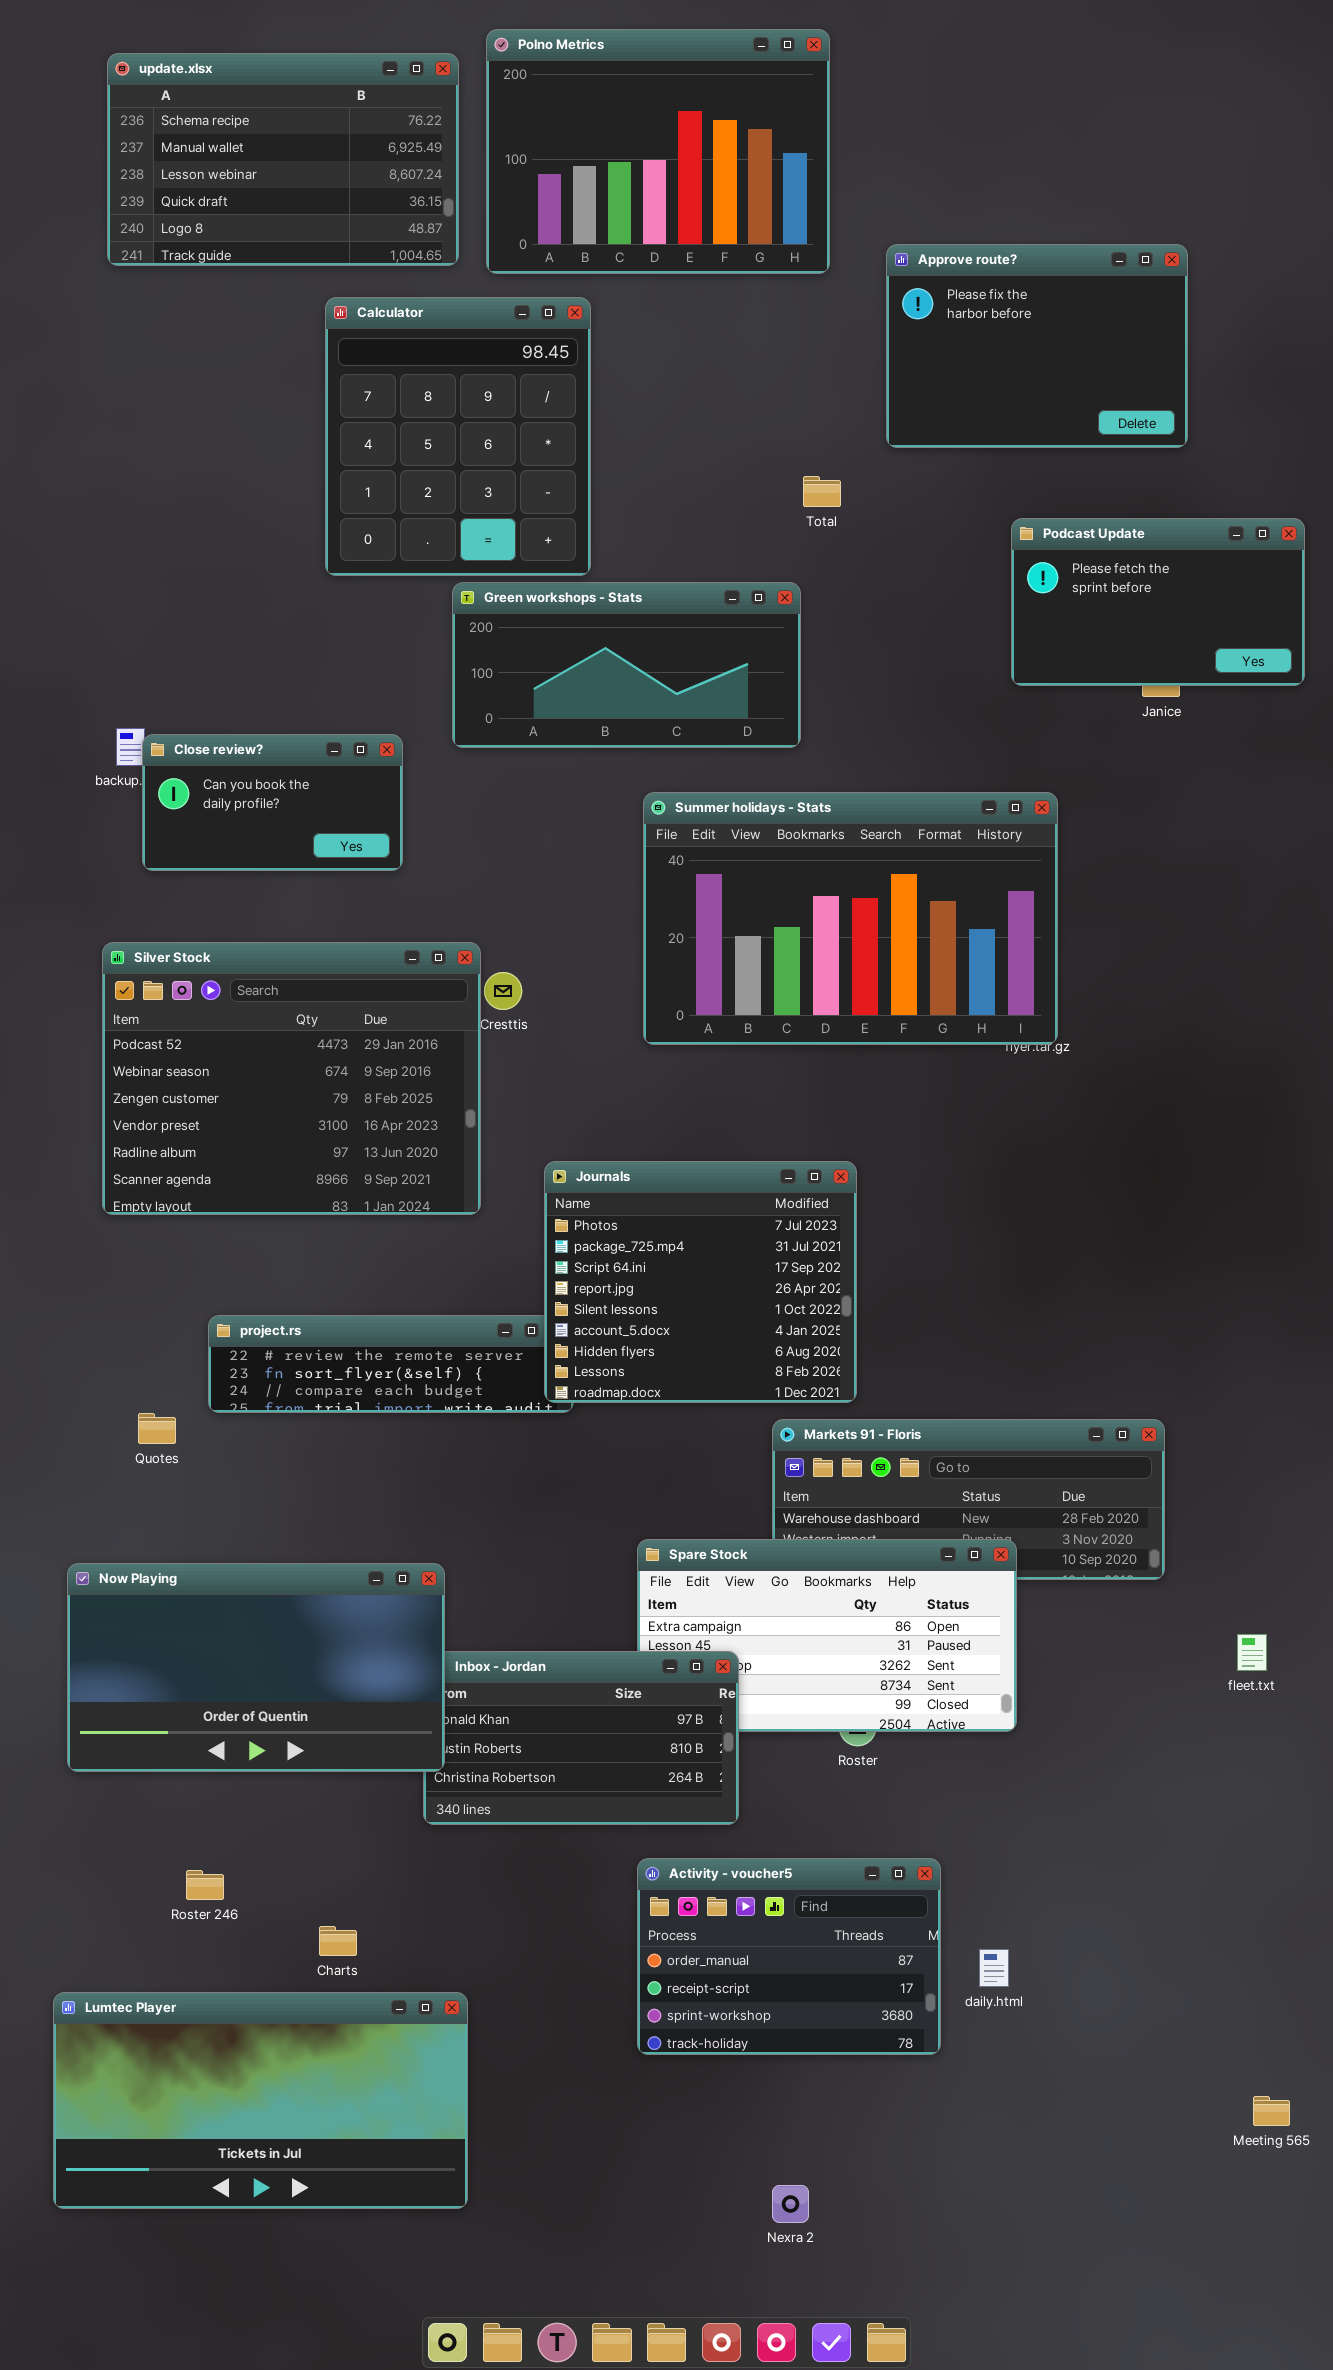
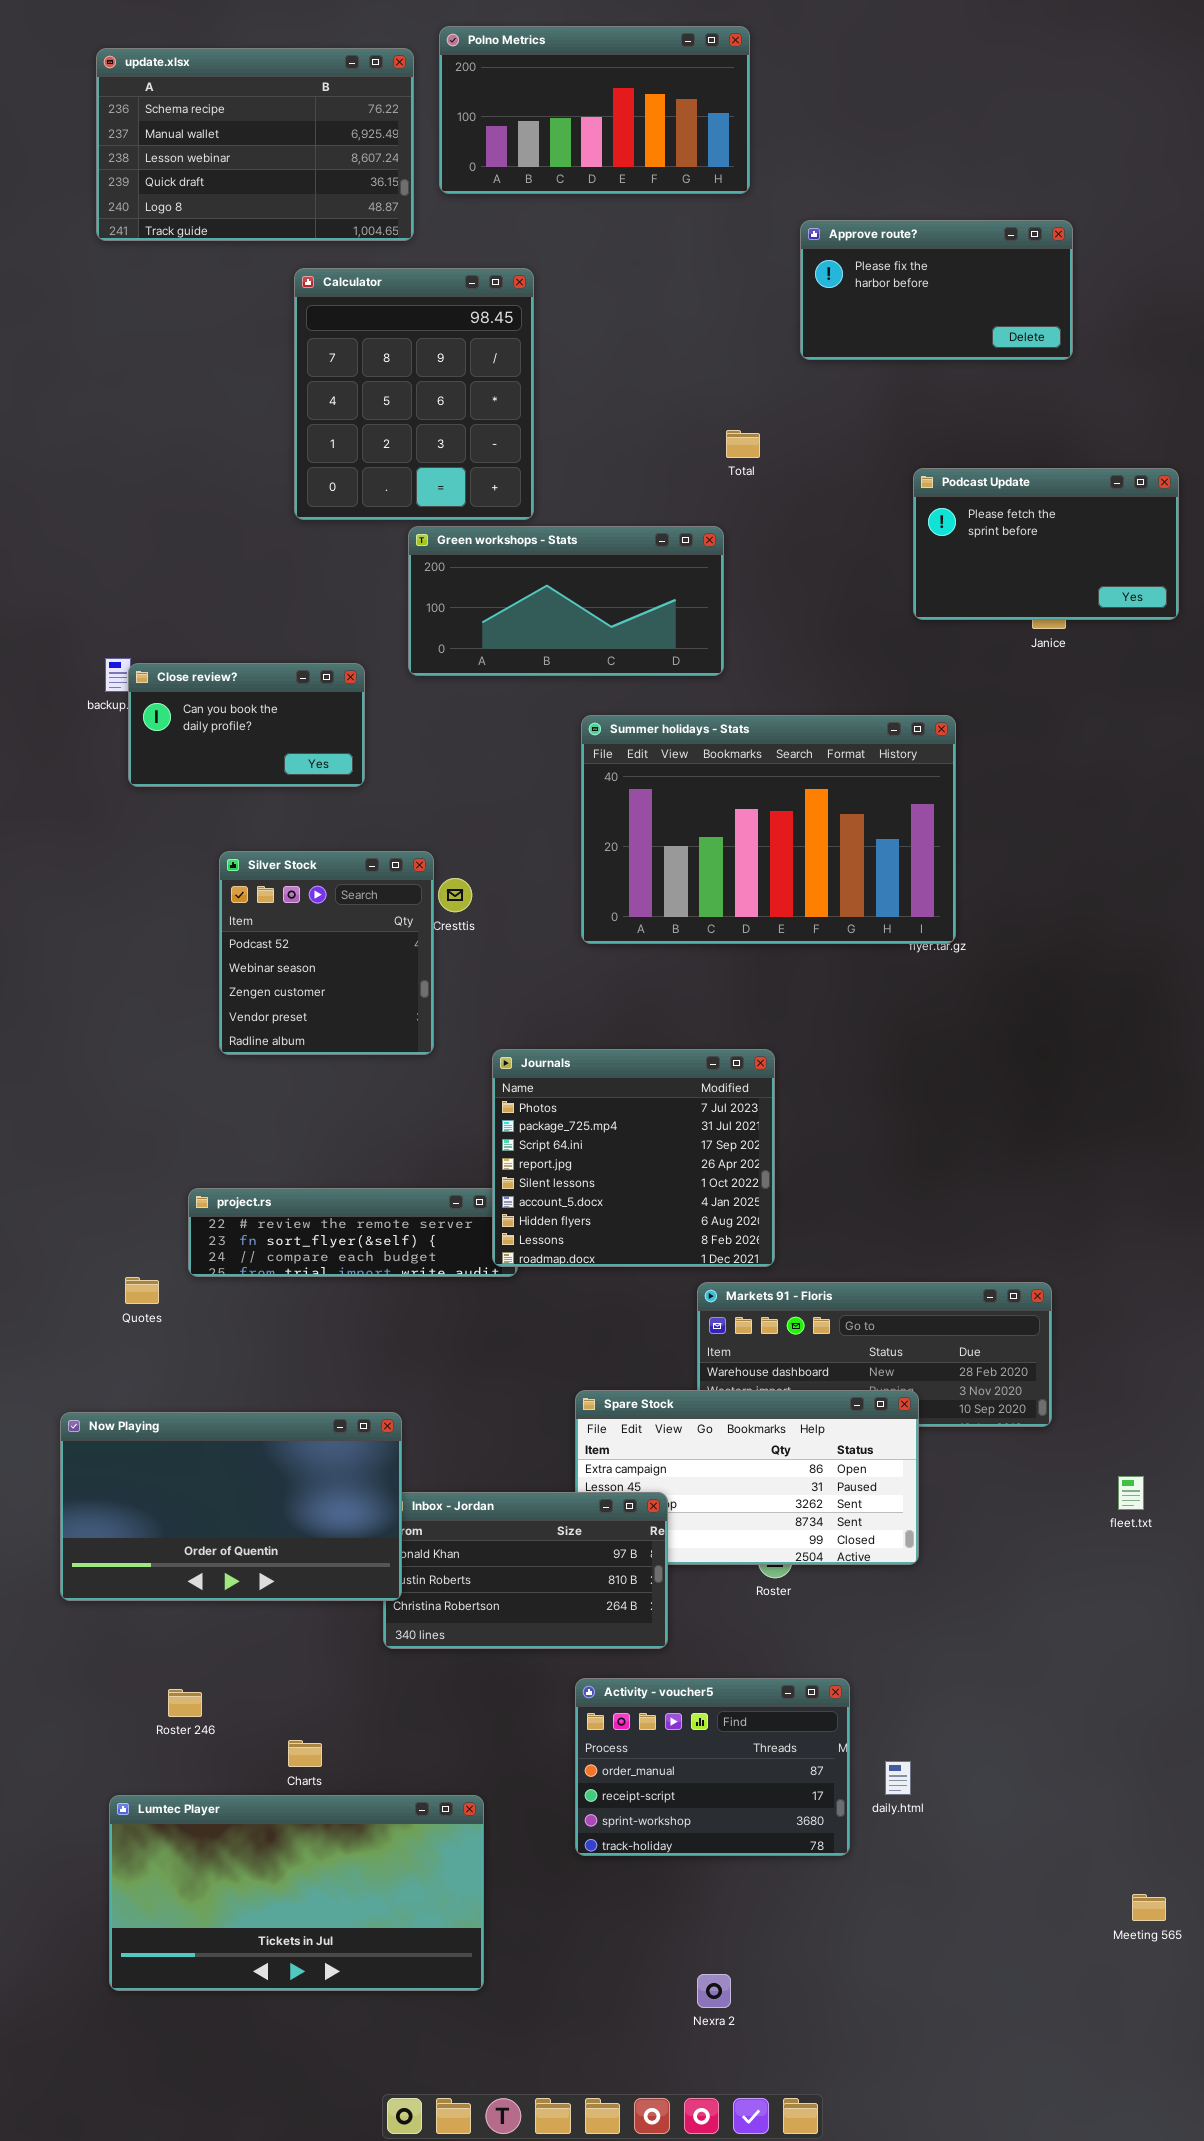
Polno Metrics: [486,29,830,274] -> [439,26,750,194], resized
Approve route?: [886,244,1188,448] -> [800,220,1073,360], resized
Silver Stock: [102,942,481,1215] -> [219,851,434,1055], resized
Lumtec Player: [53,1992,468,2209] -> [109,1795,484,1991], moved

